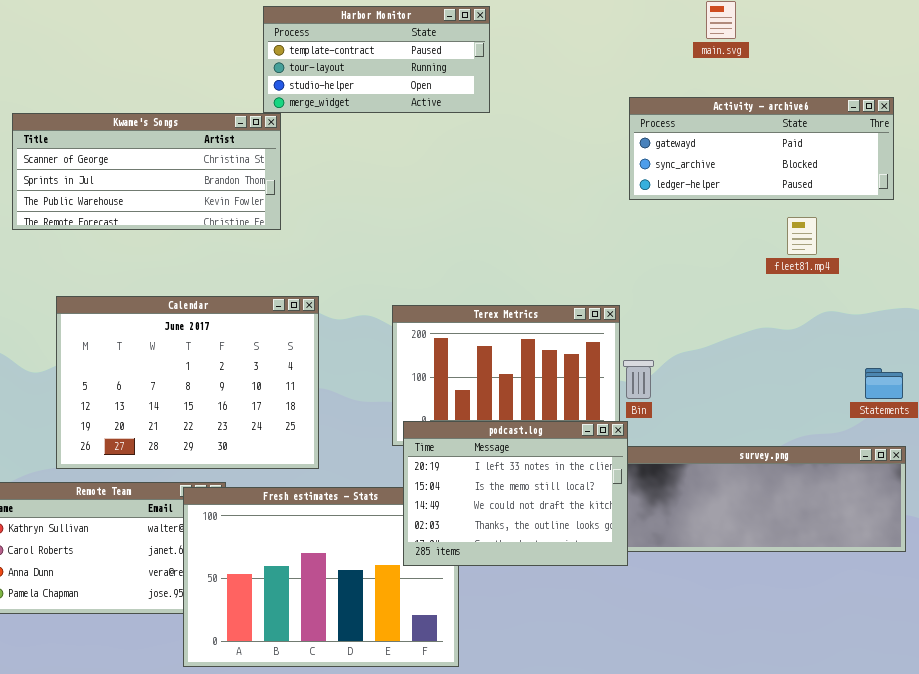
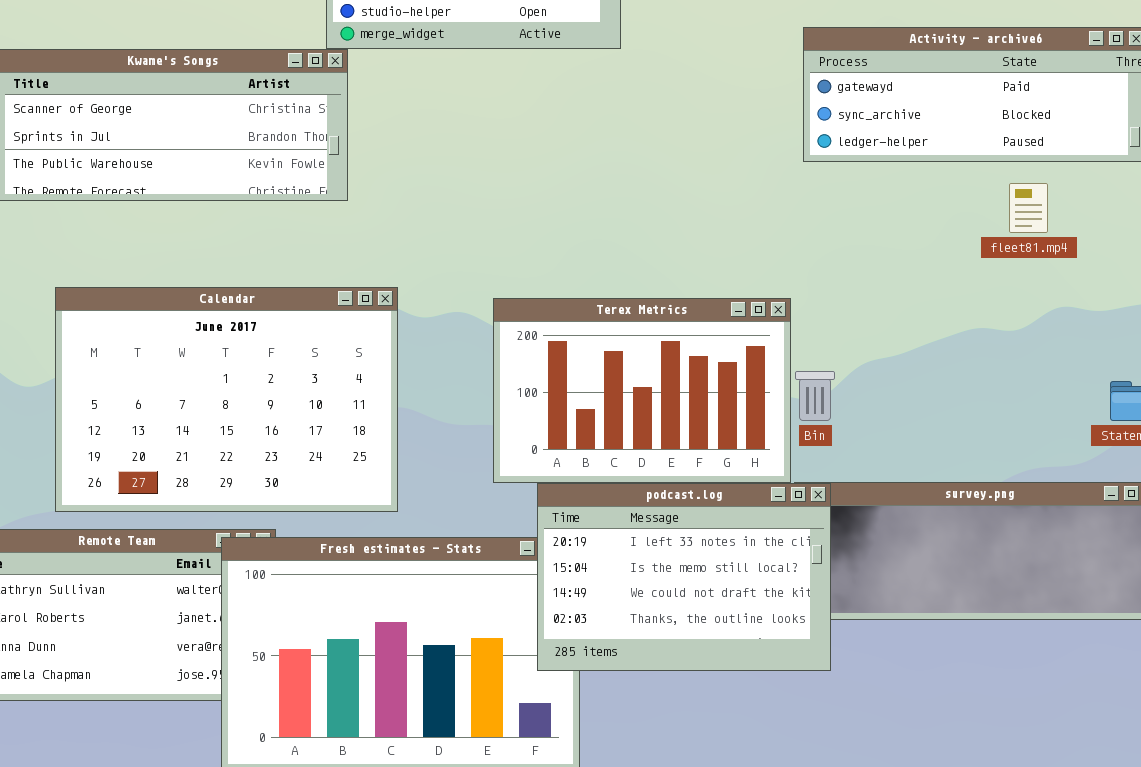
podcast.log: [403,421,628,566] -> [537,483,831,671], moved

